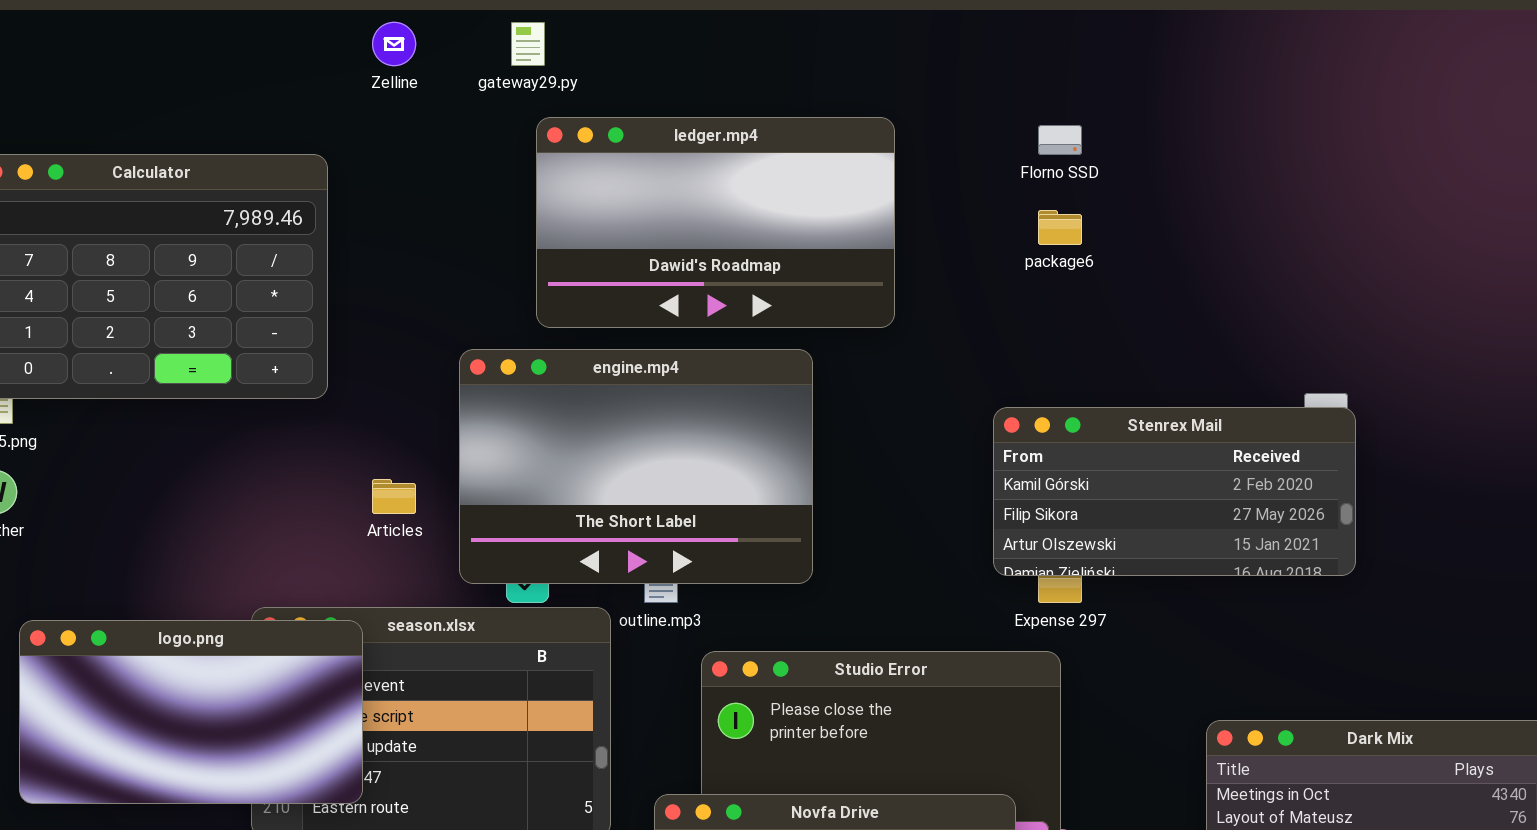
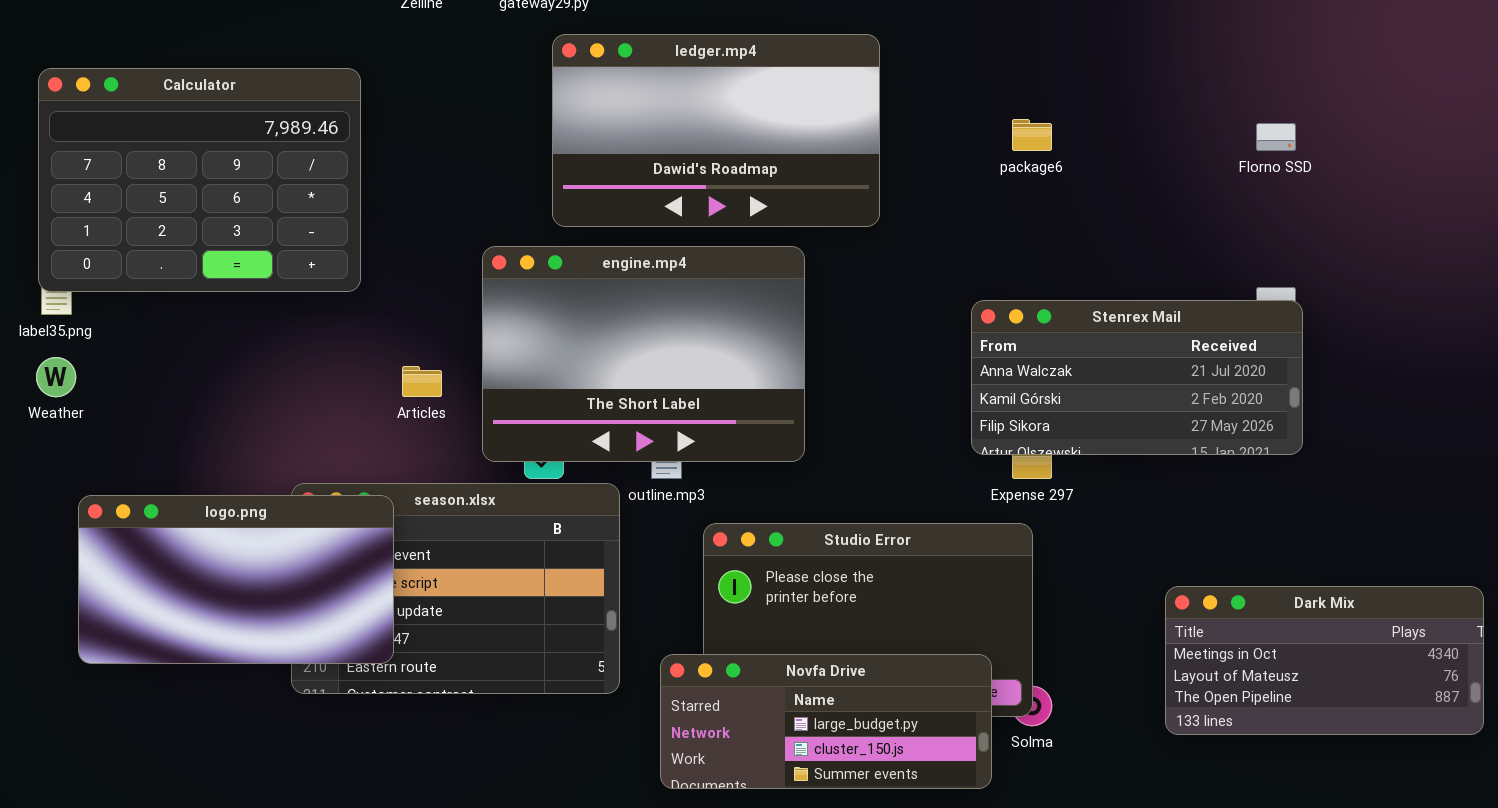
Florno SSD: [1038,125,1082,155] -> [1256,123,1296,151], moved
Stenrex Mail: [993,407,1356,576] -> [971,300,1303,455], scrolled up 1 row

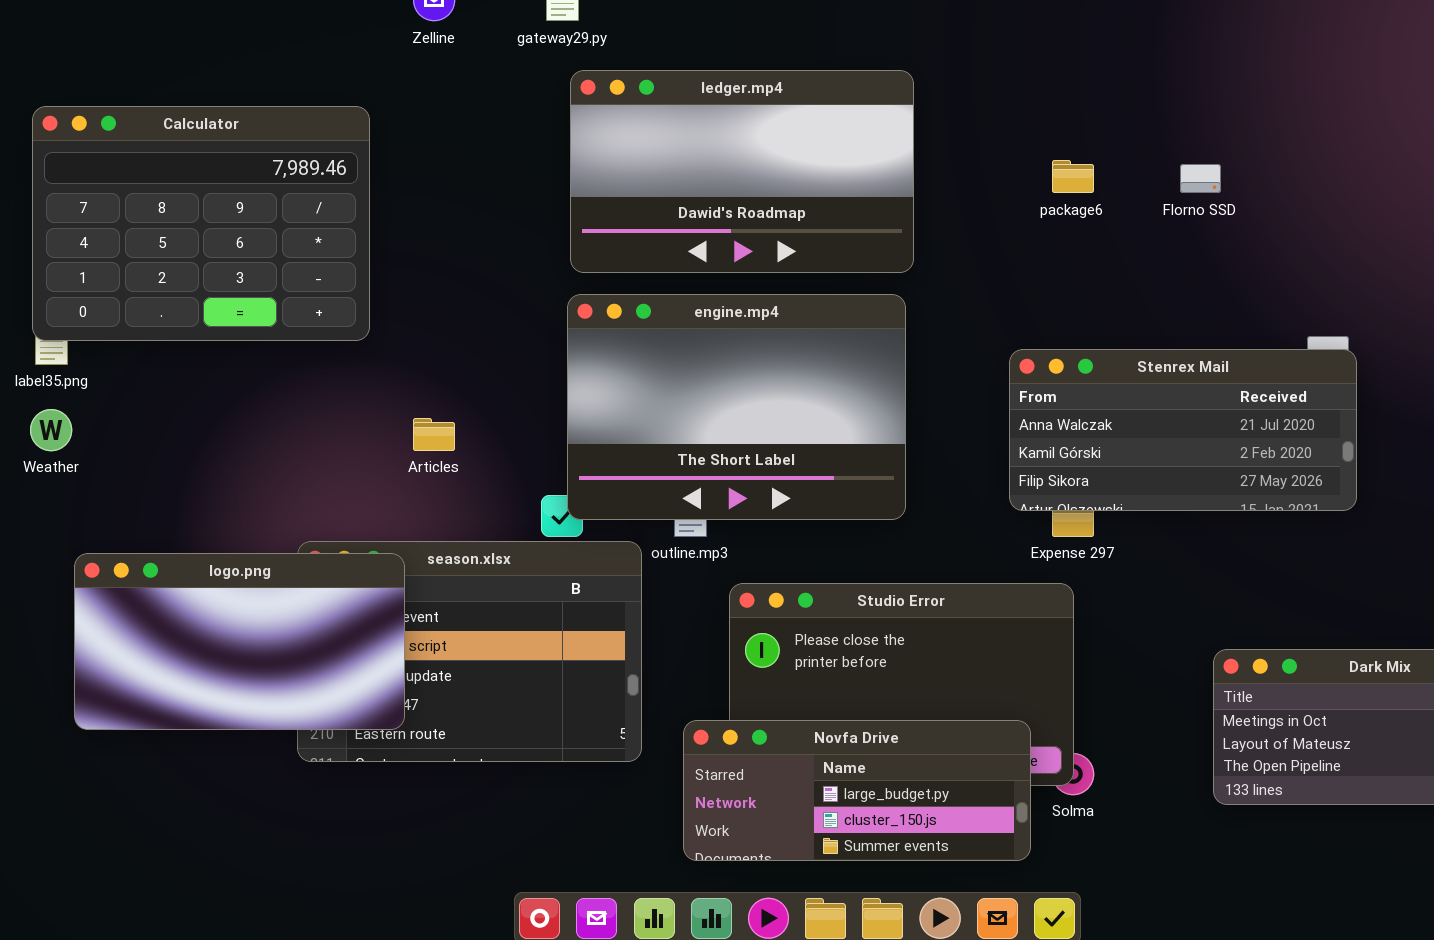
Florno SSD: [1256,123,1296,151] -> [1180,164,1221,193], moved
engine.mp4: [482,246,805,462] -> [567,294,906,520], moved

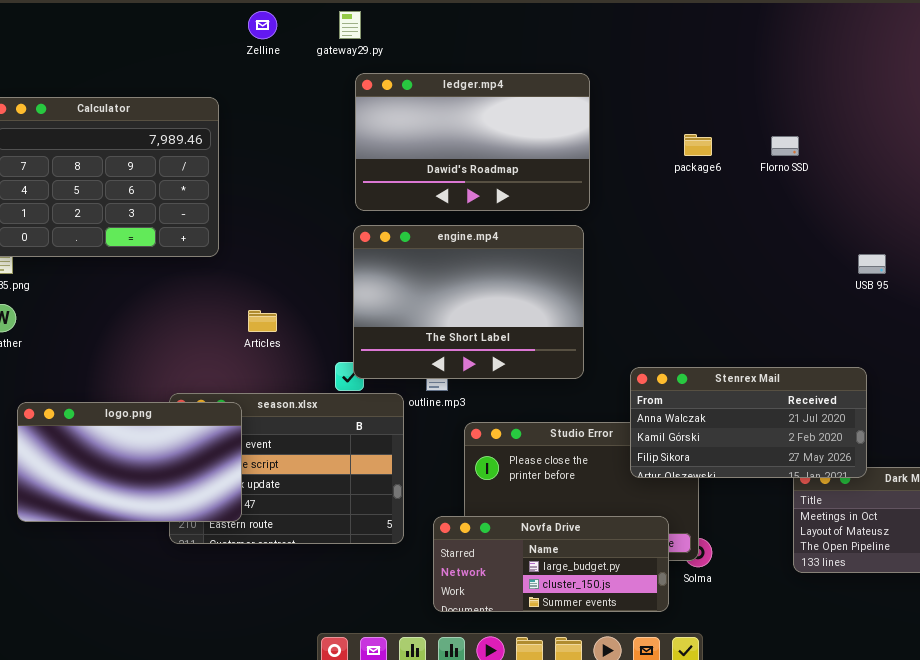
Stenrex Mail: [1009,349,1357,511] -> [630,367,867,478], moved

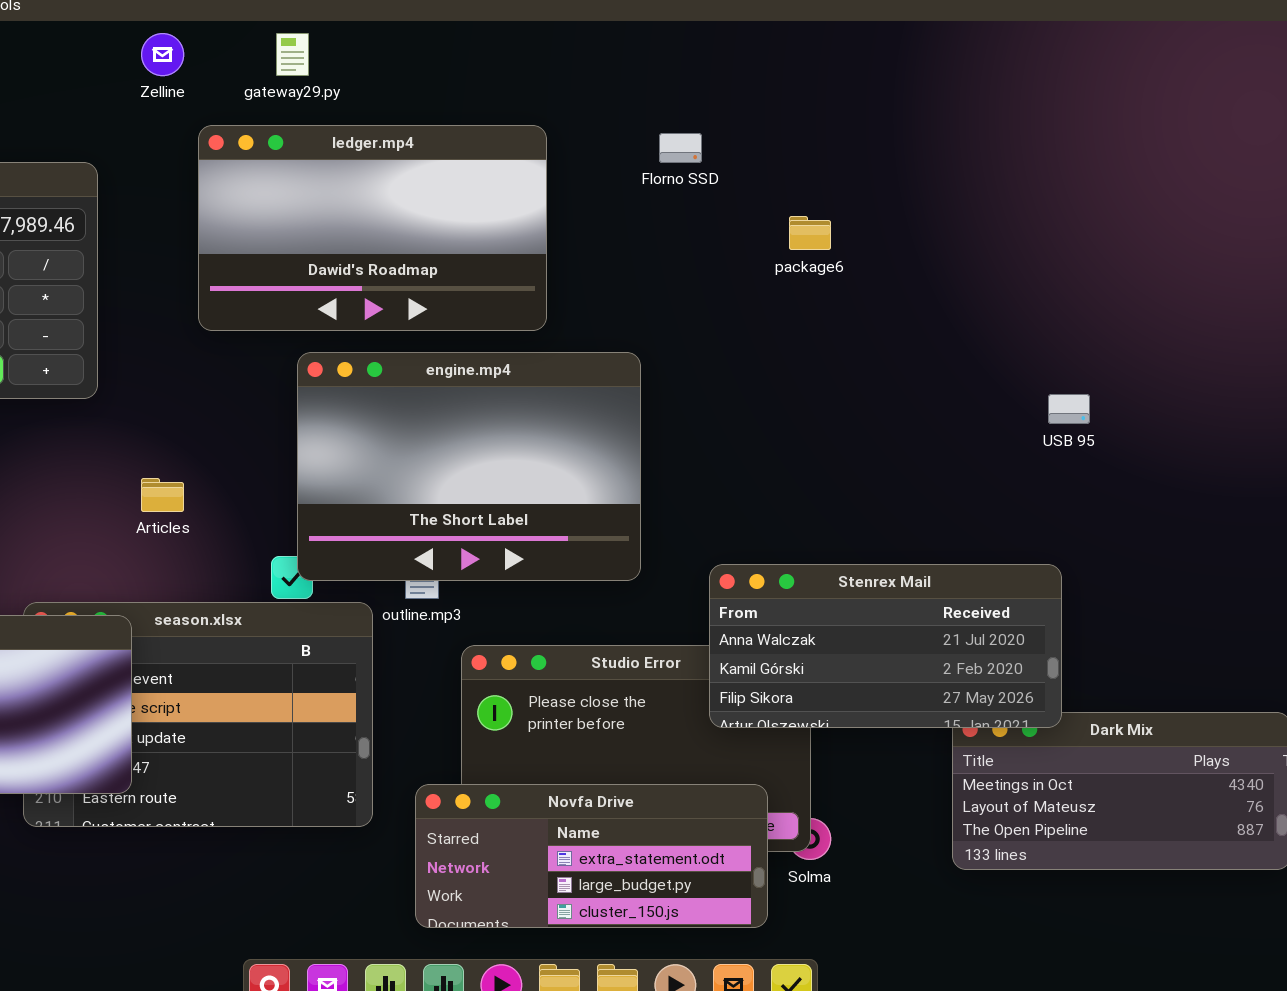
ledger.mp4: [355,73,590,211] -> [198,125,547,331], moved
Florno SSD: [771,136,799,156] -> [659,133,702,163], moved
Novfa Drive: [433,516,669,612] -> [415,784,768,928], scrolled up 1 row

